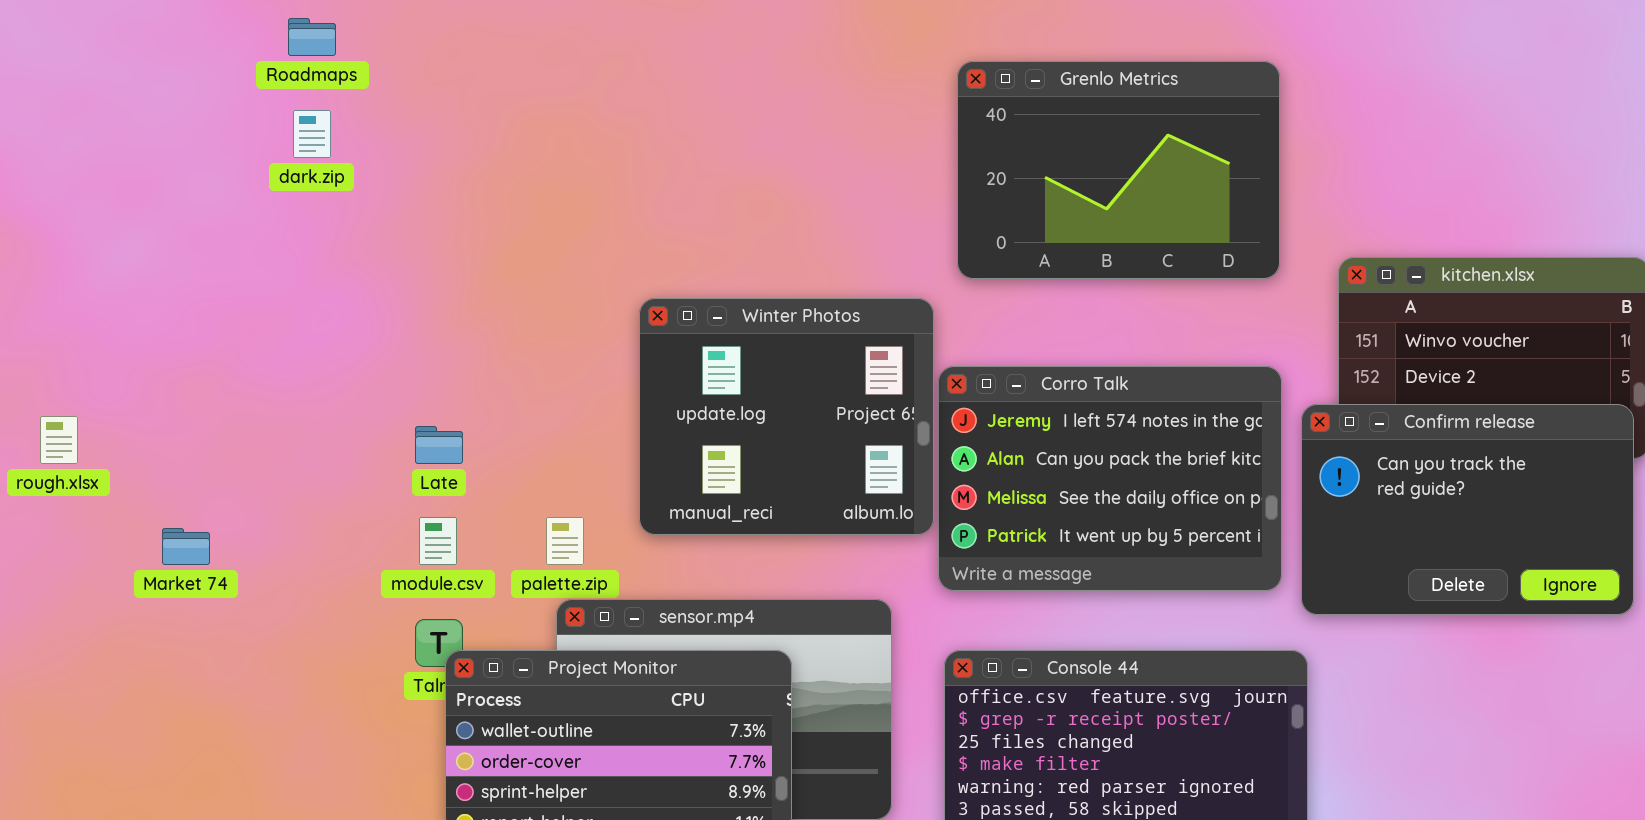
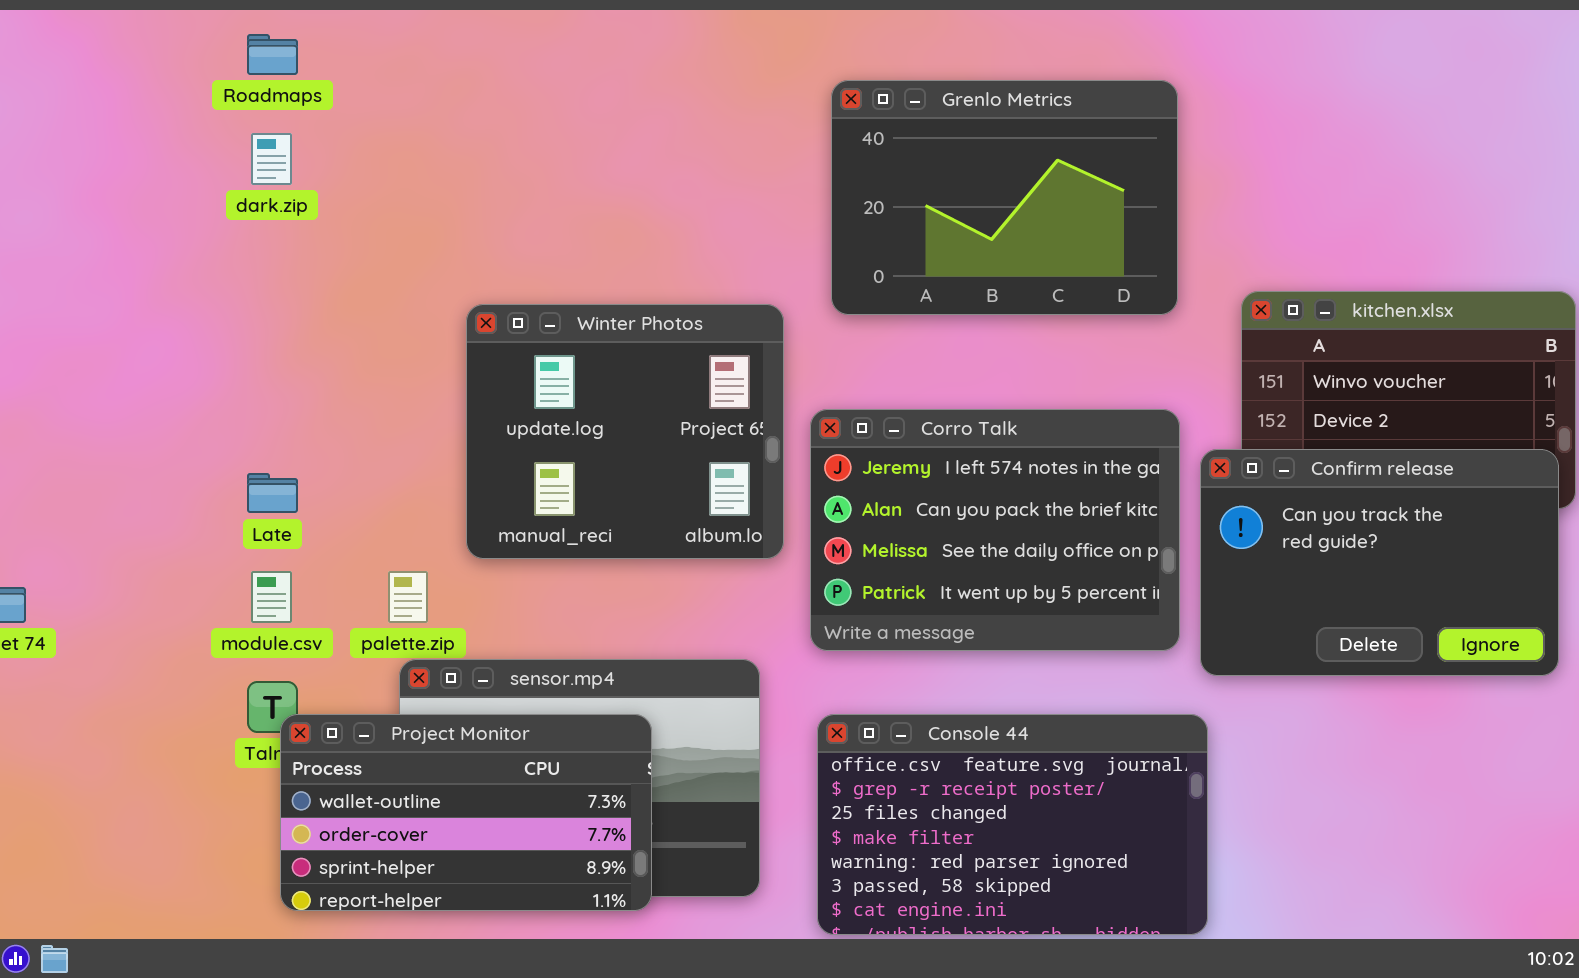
Roadmaps: [288,18,336,56] -> [247,34,298,75], moved
dark.zip: [293,110,331,158] -> [251,133,292,185], moved
Winter Photos: [639,298,934,535] -> [466,304,784,559], moved

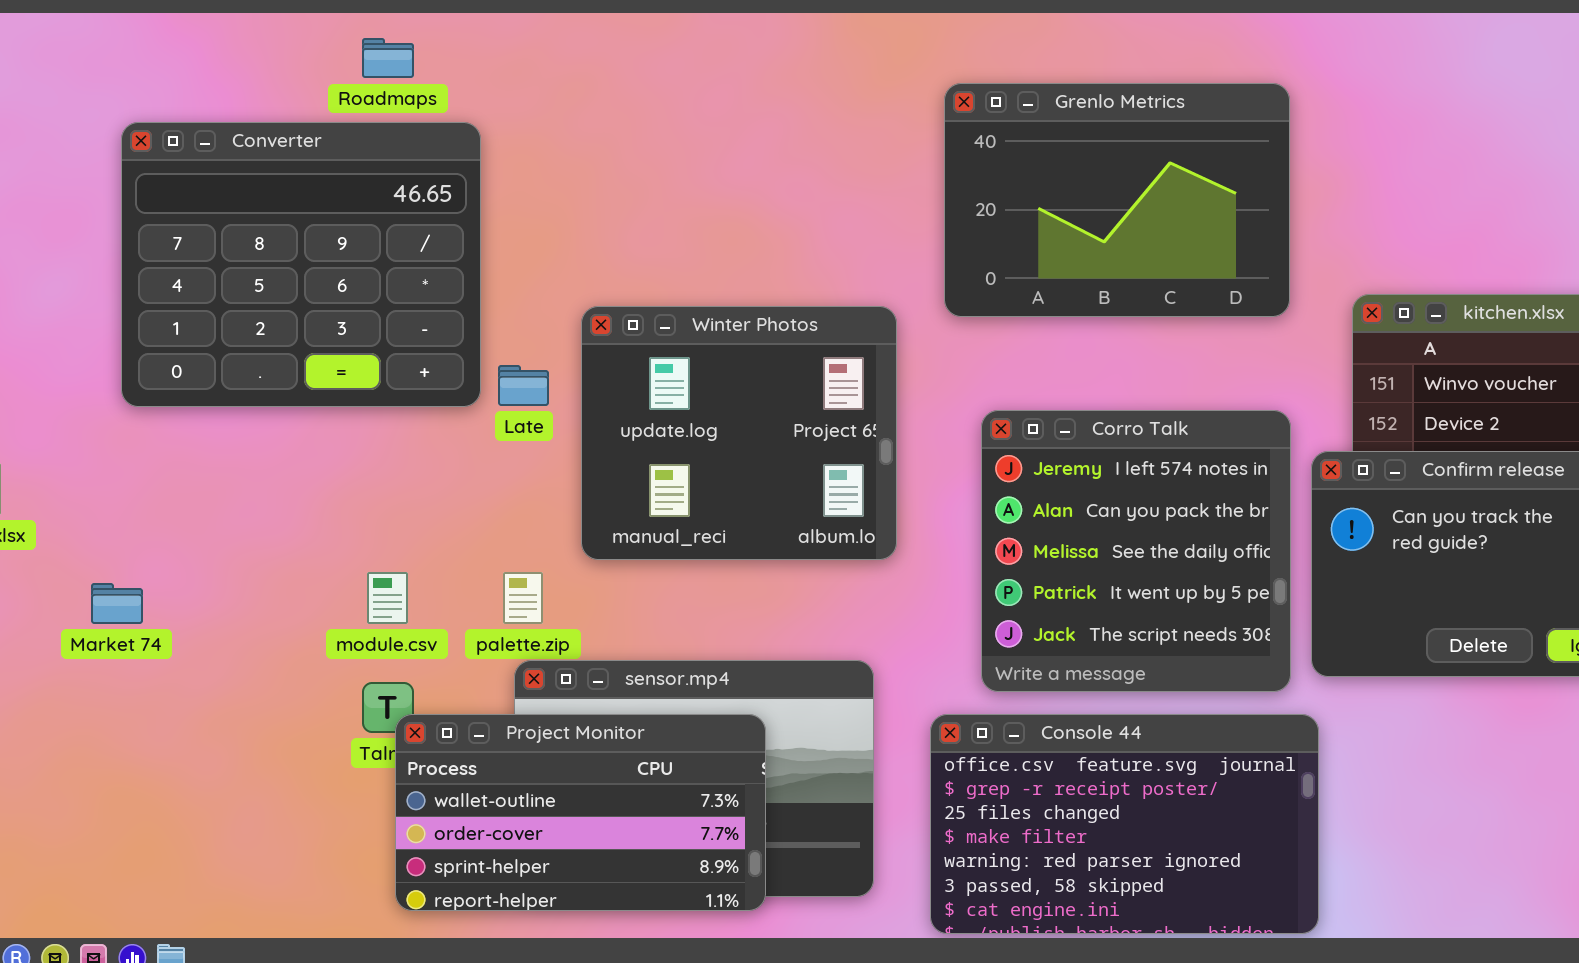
Converter: none -> [121,122,481,407], opened
Corro Talk: [810,409,1180,651] -> [981,410,1291,692], resized
Late: [247,473,298,513] -> [498,365,549,406], moved

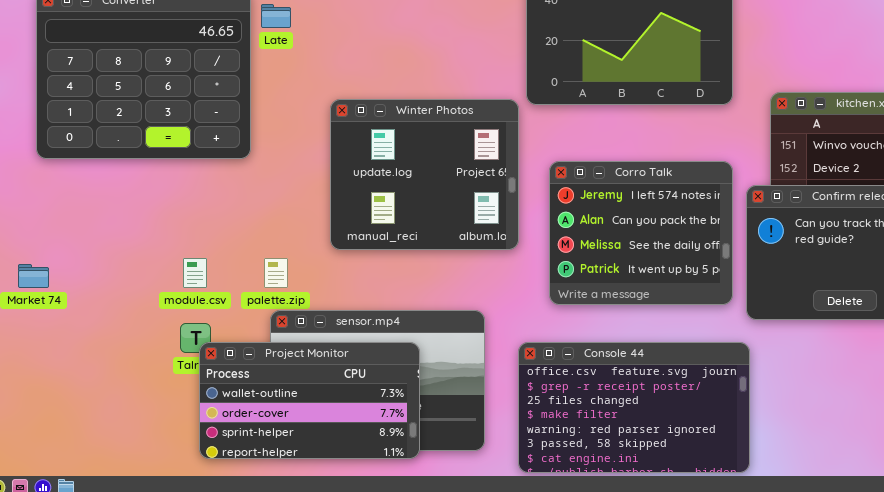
Winter Photos: [581,306,897,560] -> [330,99,519,250], moved
Late: [498,365,549,406] -> [261,4,291,28], moved
Corro Talk: [981,410,1291,692] -> [549,161,733,305], resized

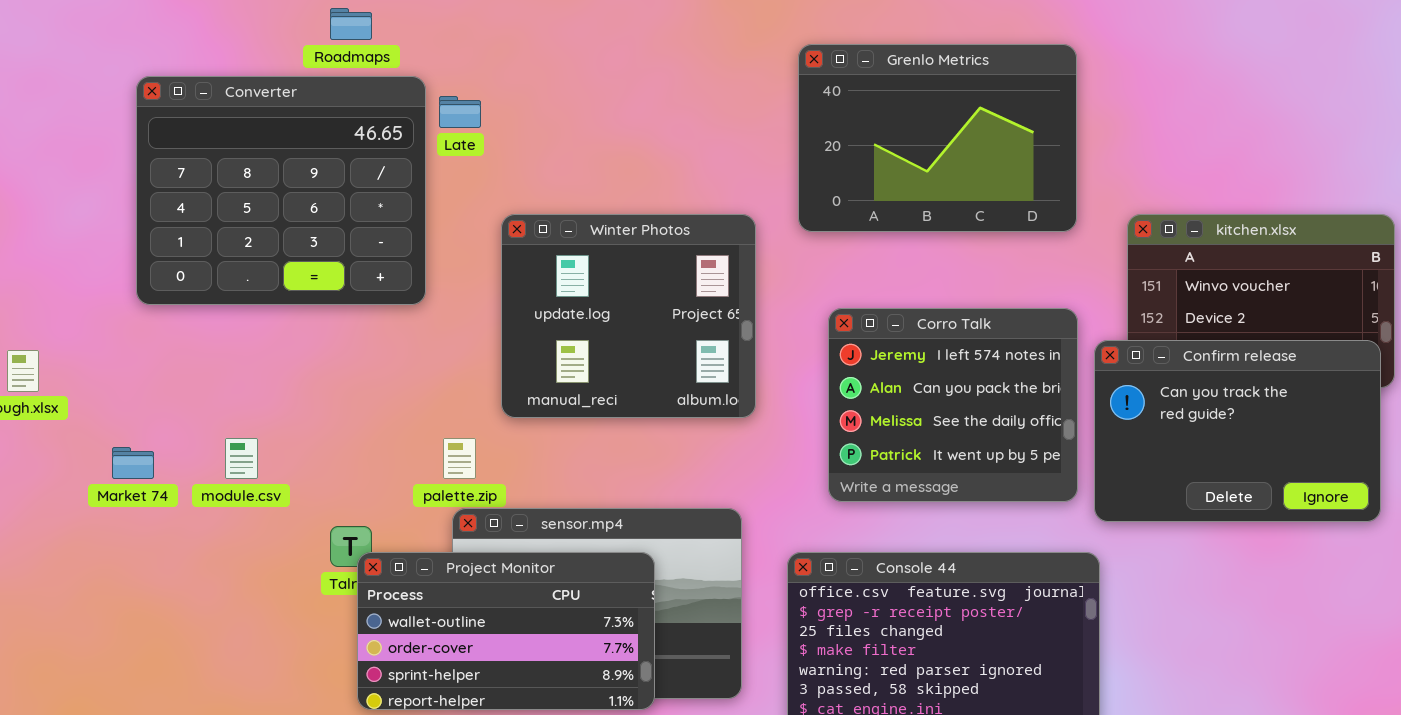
Winter Photos: [330,99,519,250] -> [501,214,756,418], moved
module.csv: [183,258,207,288] -> [225,438,258,479], moved

